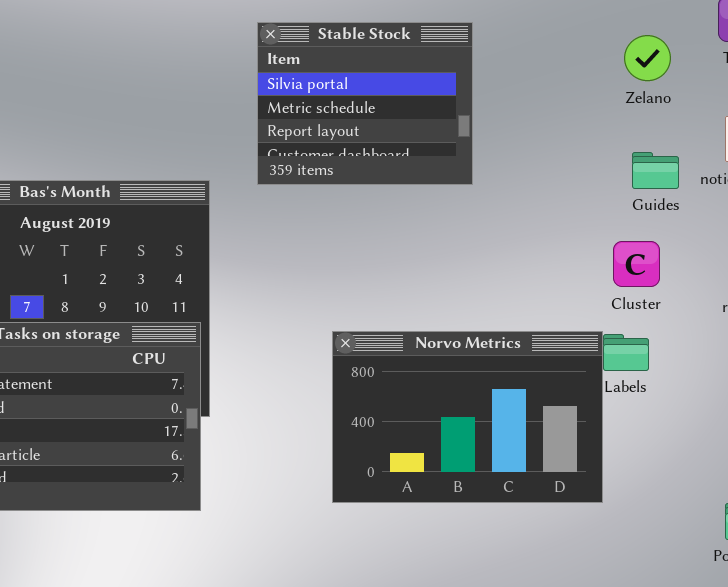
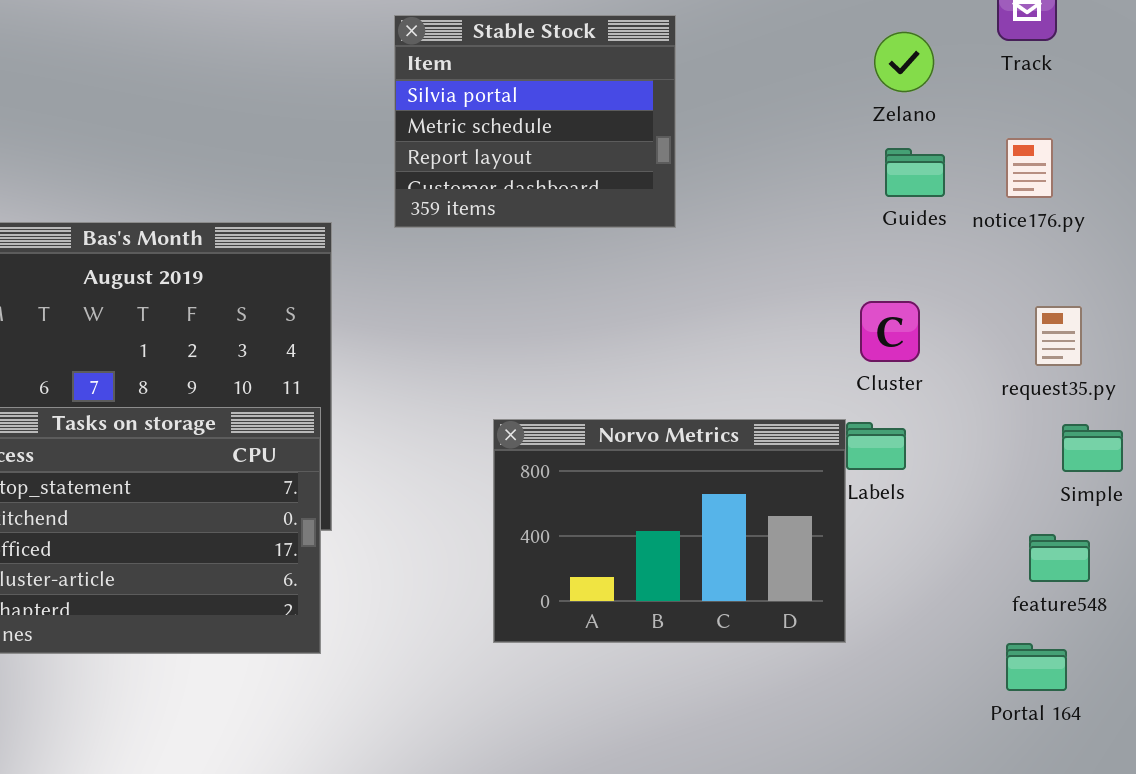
Guides: [632,152,679,189] -> [885,148,945,197], moved

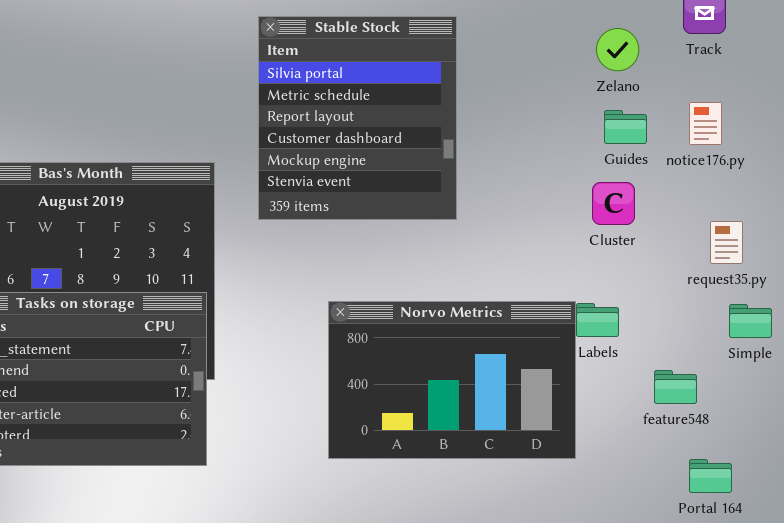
Stable Stock: [394,15,676,228] -> [258,16,457,220], resized
Cluster: [860,301,920,362] -> [592,182,635,225], moved
feature548: [1029,534,1090,582] -> [654,370,697,404], moved

